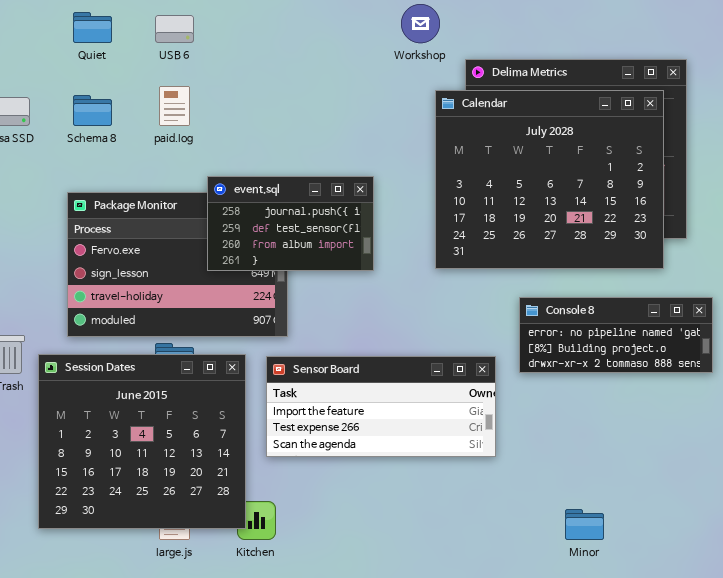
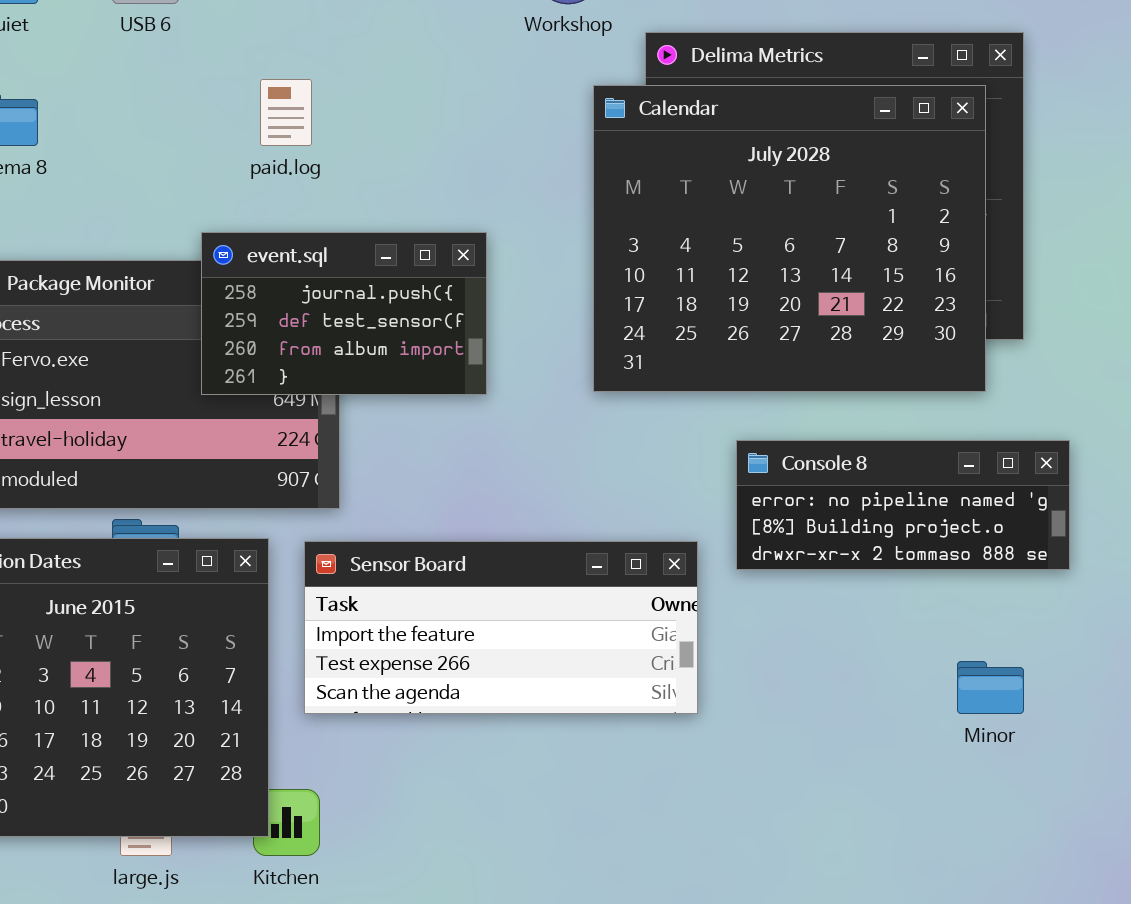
paid.log: [159,86,190,126] -> [260,79,312,146], moved
Minor: [565,509,604,540] -> [957,661,1024,714], moved

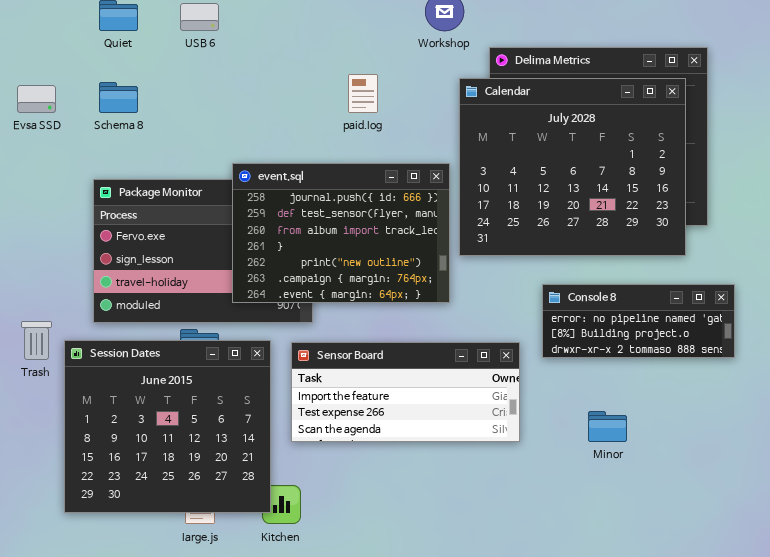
paid.log: [260,79,312,146] -> [348,74,378,113], moved
event.sql: [201,232,487,395] -> [232,163,450,303], resized
Minor: [957,661,1024,714] -> [588,411,627,442], moved

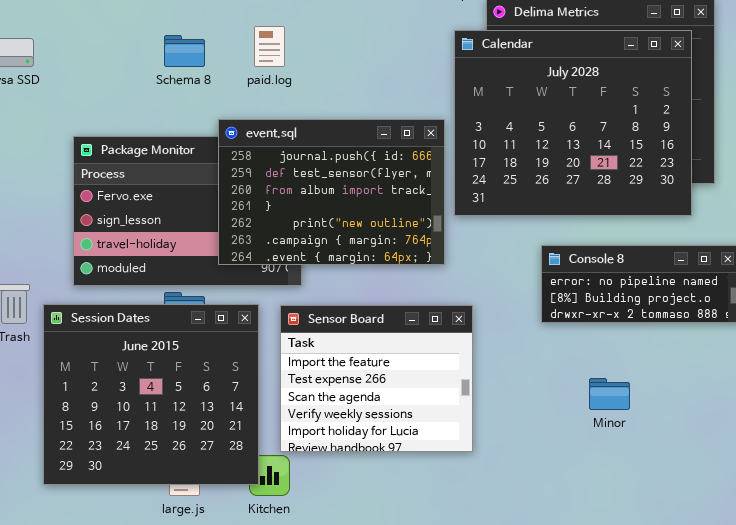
paid.log: [348,74,378,113] -> [254,26,285,67], moved
Schema 8: [99,82,138,113] -> [164,35,205,67], moved
Sensor Board: [291,342,520,442] -> [280,305,473,452], resized

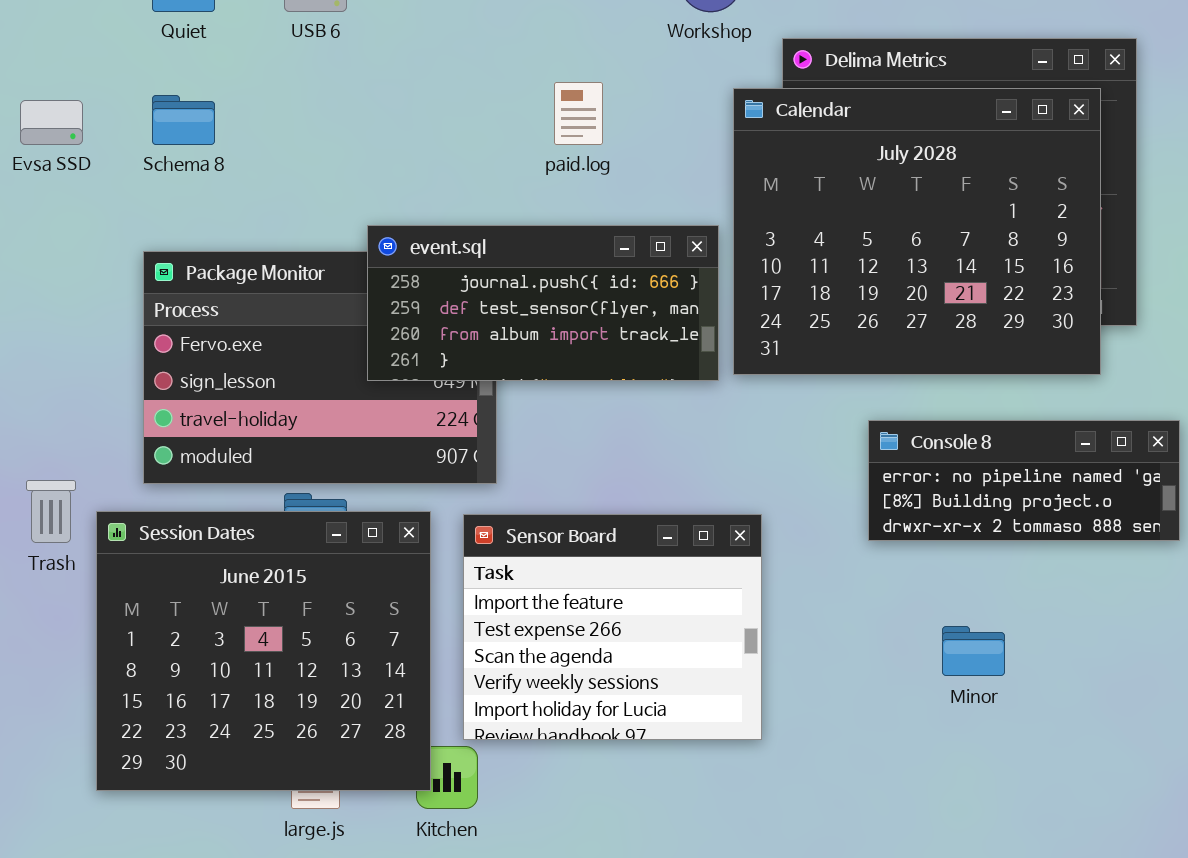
paid.log: [254,26,285,67] -> [554,82,603,145], moved
Schema 8: [164,35,205,67] -> [152,95,215,145], moved
event.sql: [218,119,445,265] -> [367,225,719,381], resized

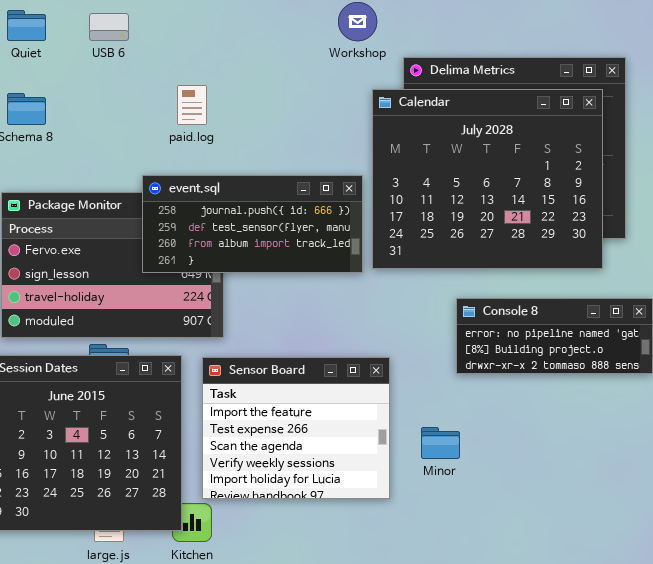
paid.log: [554,82,603,145] -> [177,85,207,125], moved
Minor: [942,626,1005,676] -> [421,427,460,459], moved

